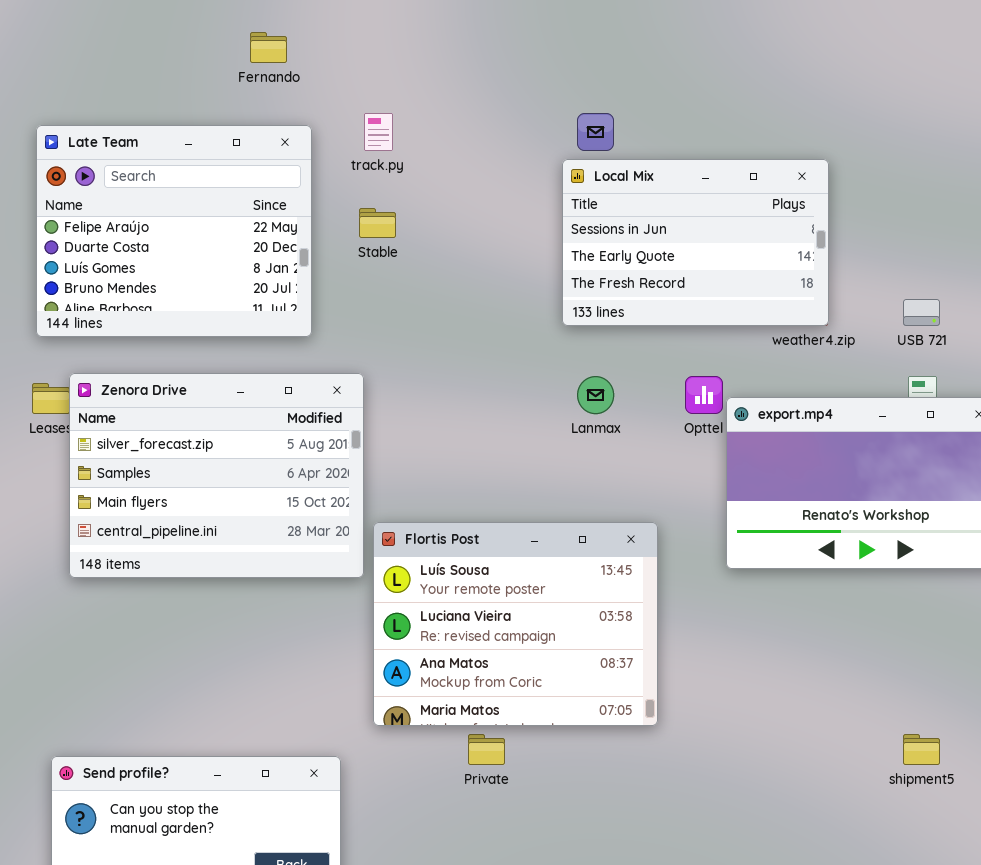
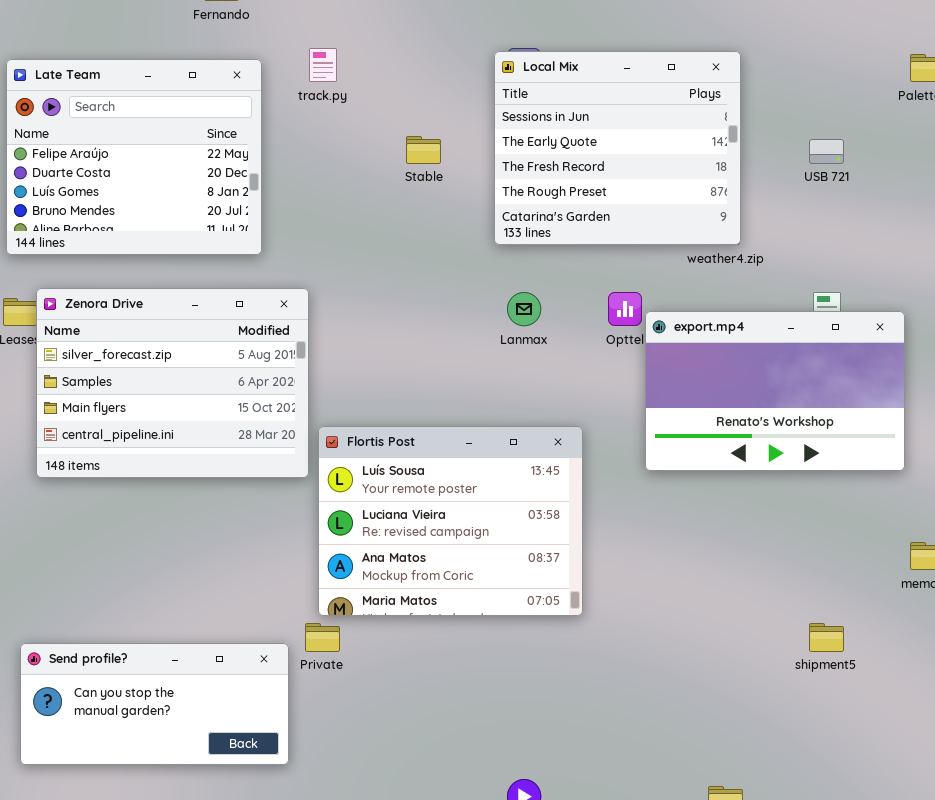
Local Mix: [562,159,829,326] -> [494,51,741,245], resized
Stable: [359,208,396,238] -> [406,136,441,164], moved
USB 721: [903,299,940,326] -> [809,139,844,164], moved
Private: [468,734,505,765] -> [305,623,340,652], moved

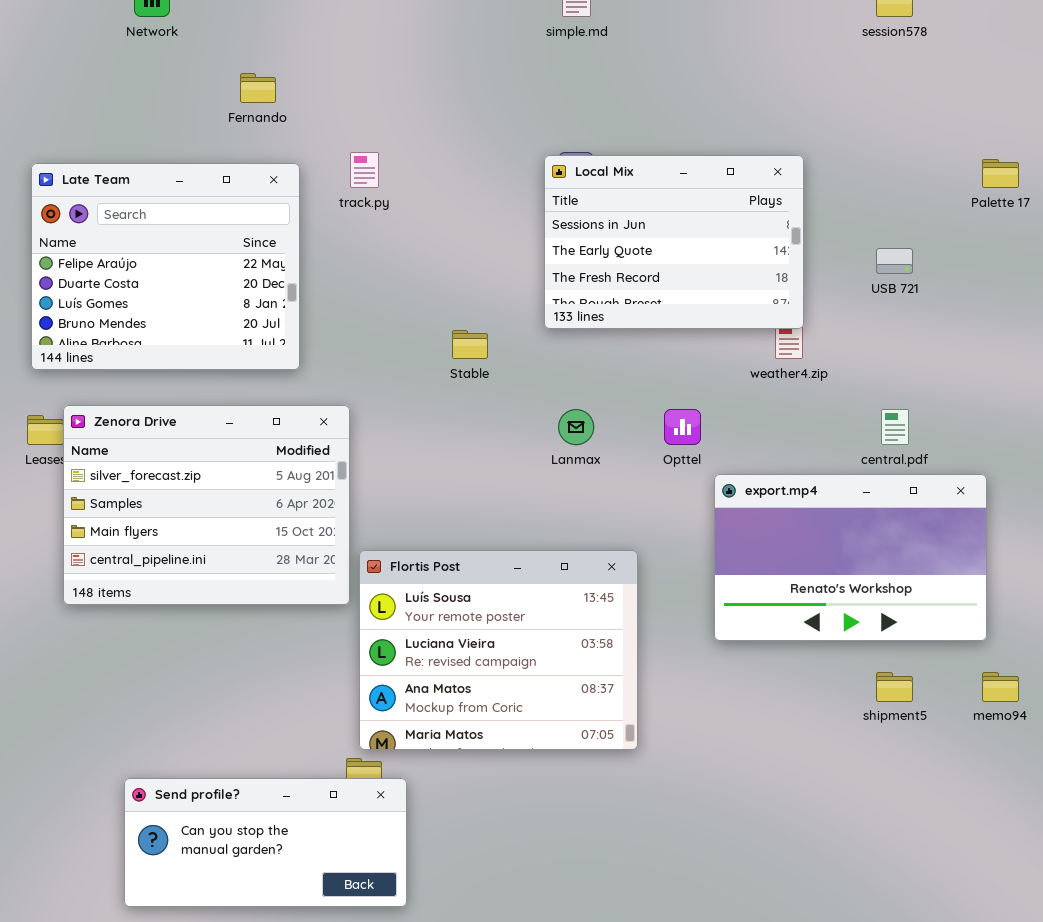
Local Mix: [494,51,741,245] -> [544,155,804,329], resized
Stable: [406,136,441,164] -> [452,330,488,359], moved
export.mp4: [645,311,905,471] -> [714,474,987,641], moved
shipment5: [809,623,844,652] -> [876,672,913,702], moved
Send profile?: [20,643,289,765] -> [124,778,407,907], moved

